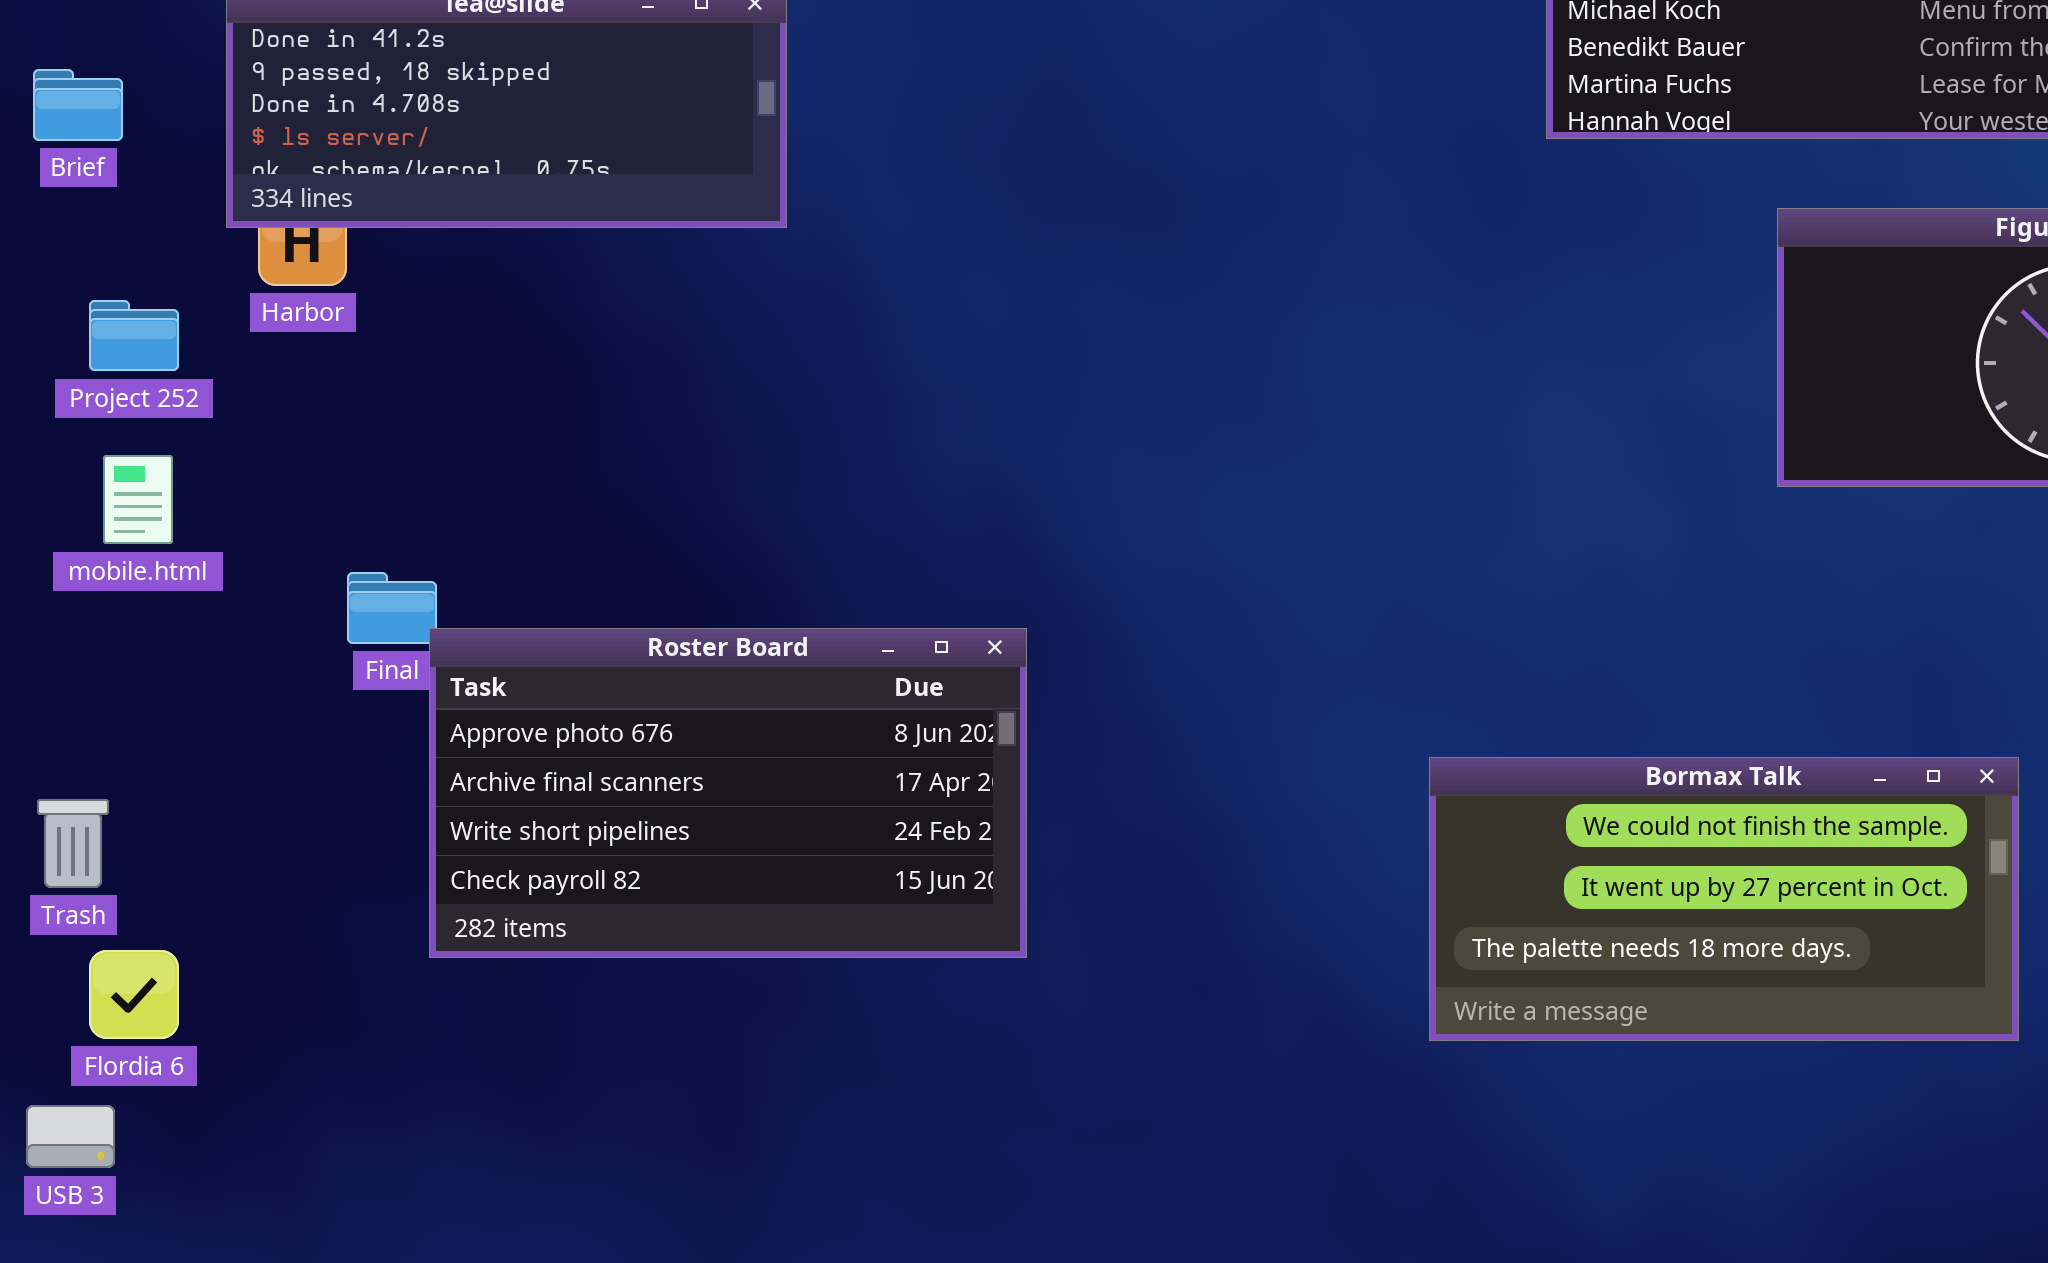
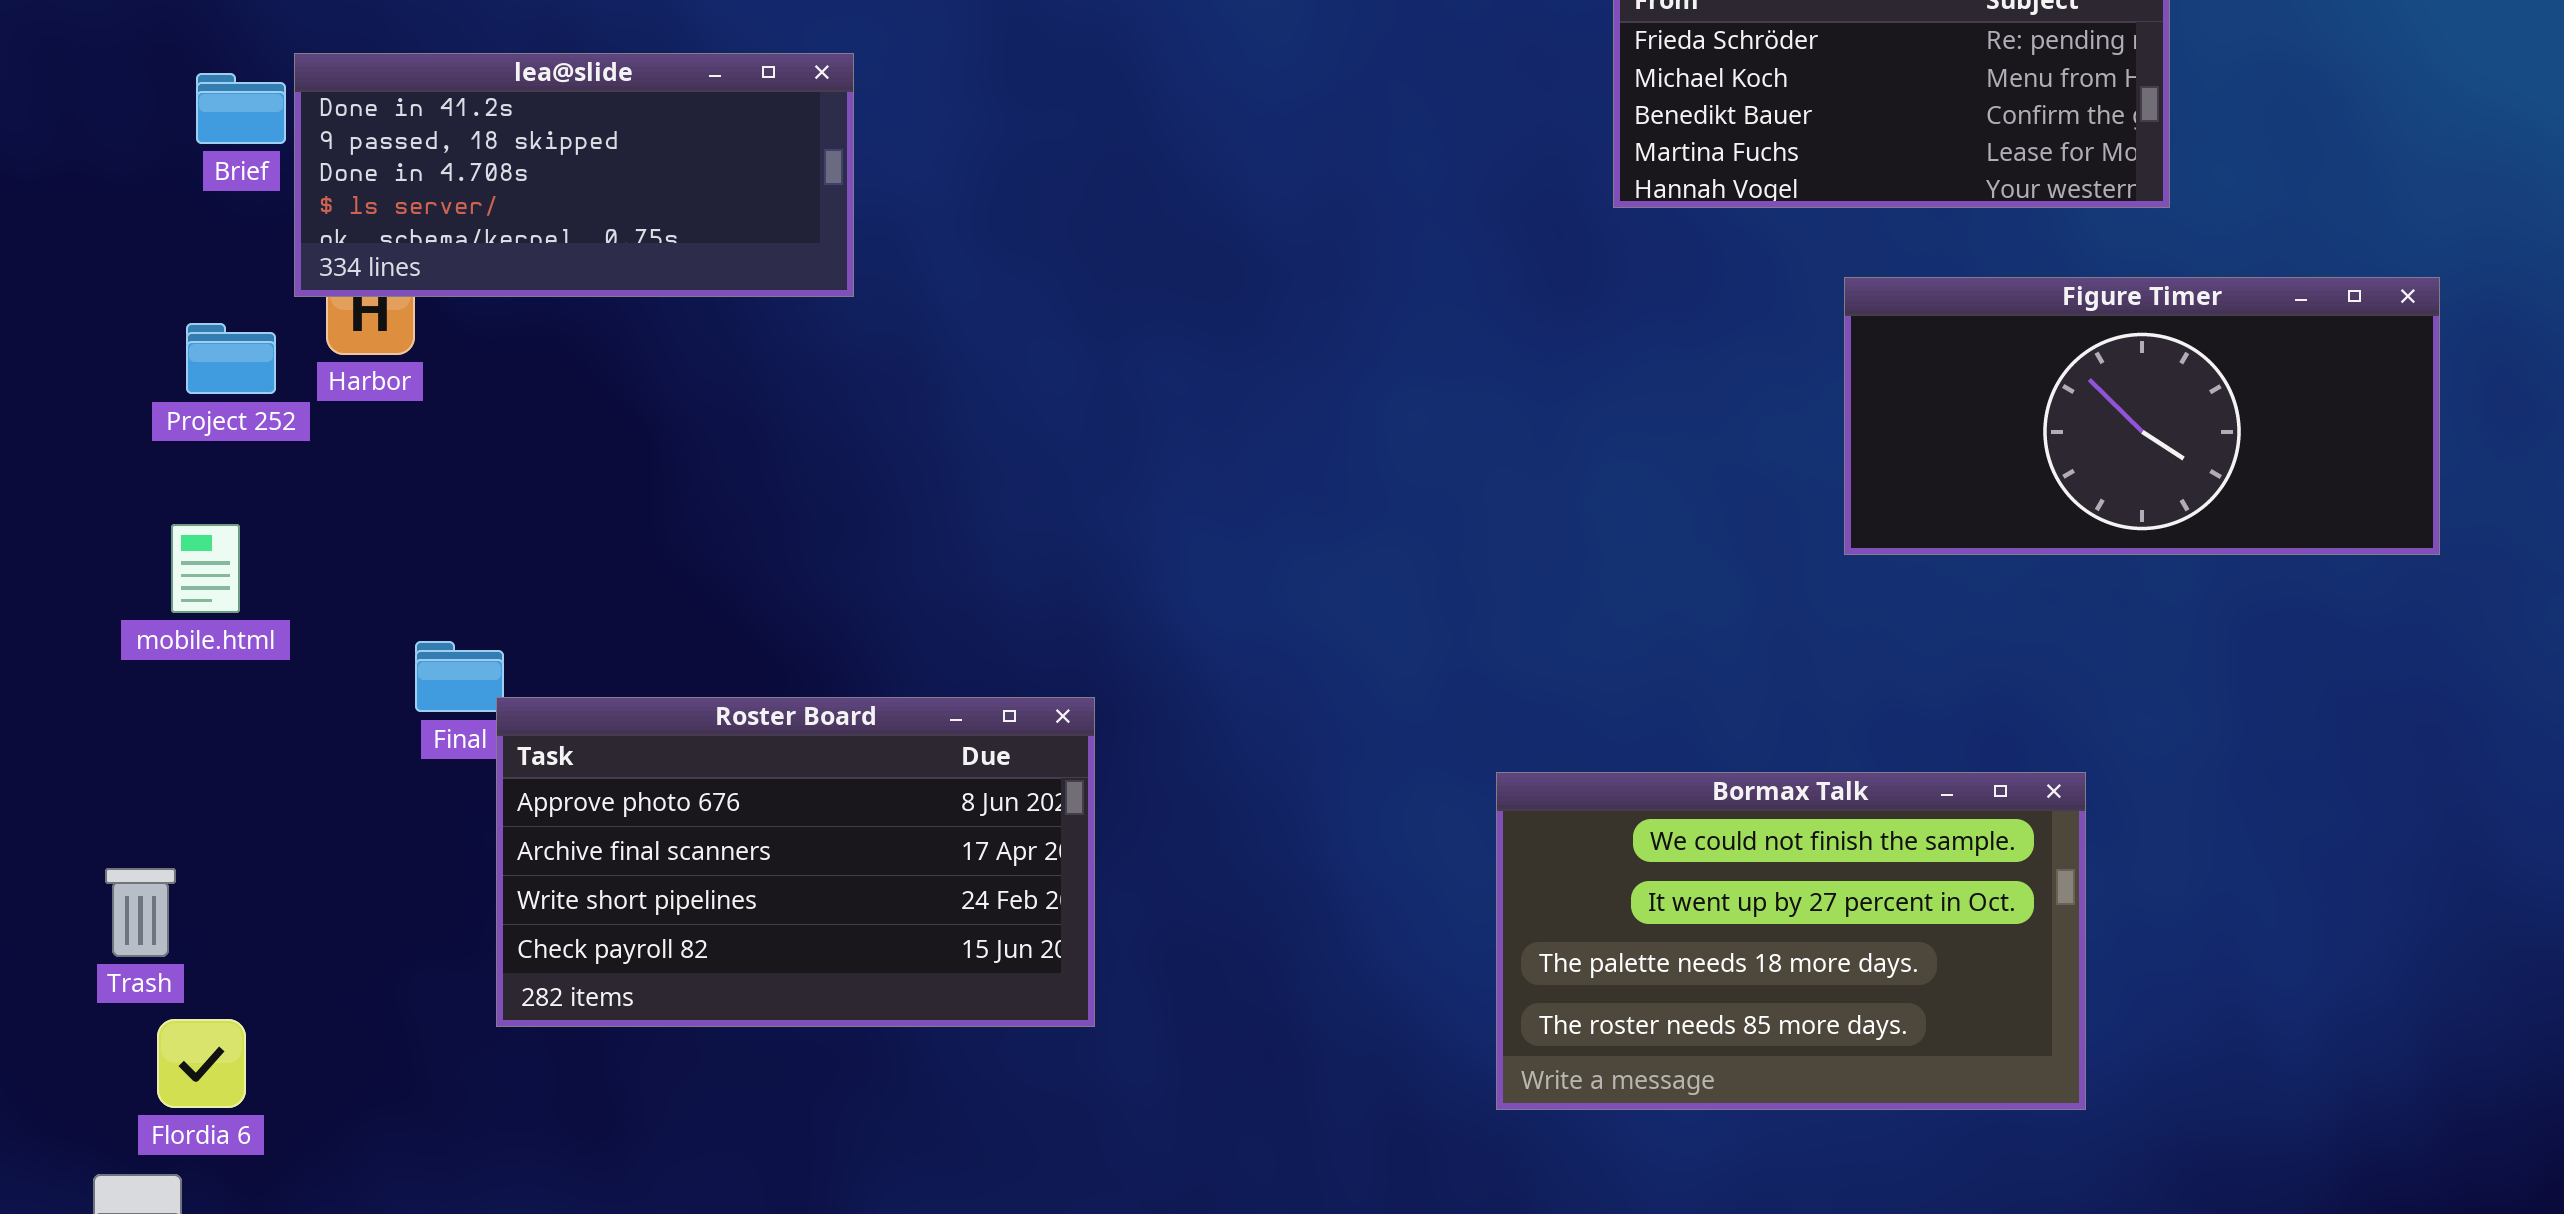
Brief: [33,69,123,141] -> [196,73,286,144], moved
Project 252: [89,300,179,371] -> [186,323,276,394], moved
Bormax Talk: [1429,757,2019,1041] -> [1496,772,2086,1110], resized

